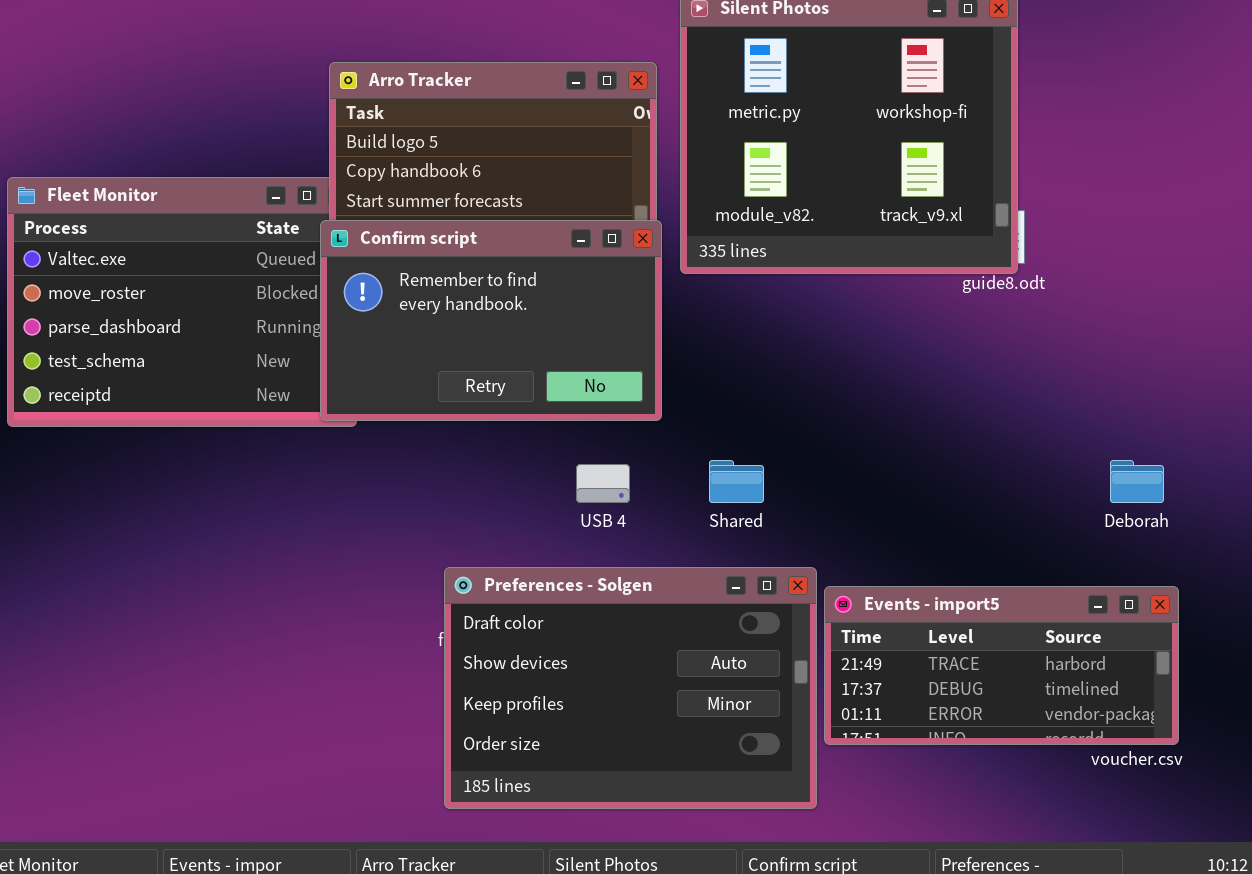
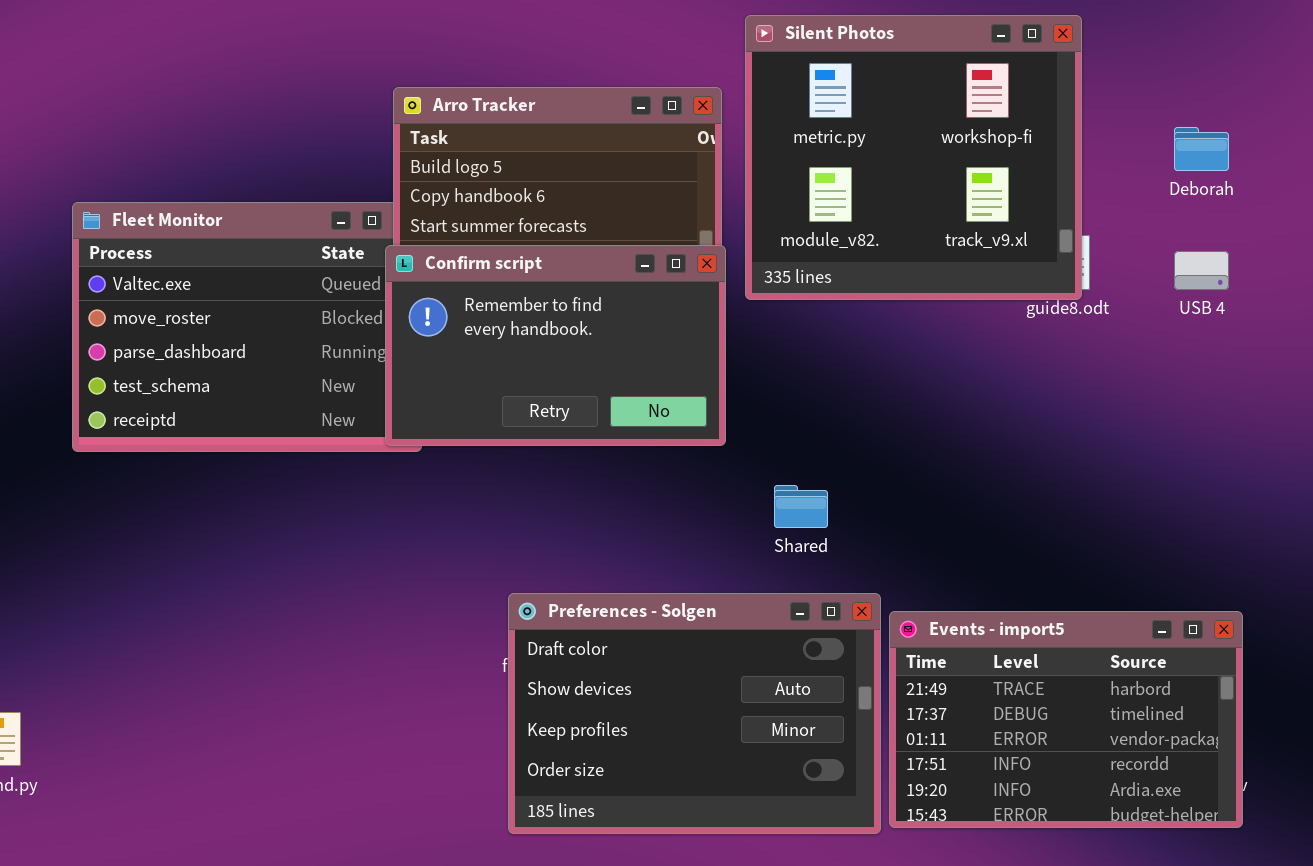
Deborah: [1110,460,1164,503] -> [1174,127,1229,171], moved
USB 4: [576,464,630,503] -> [1174,251,1229,290], moved
Events - import5: [824,586,1179,745] -> [889,611,1243,828], resized

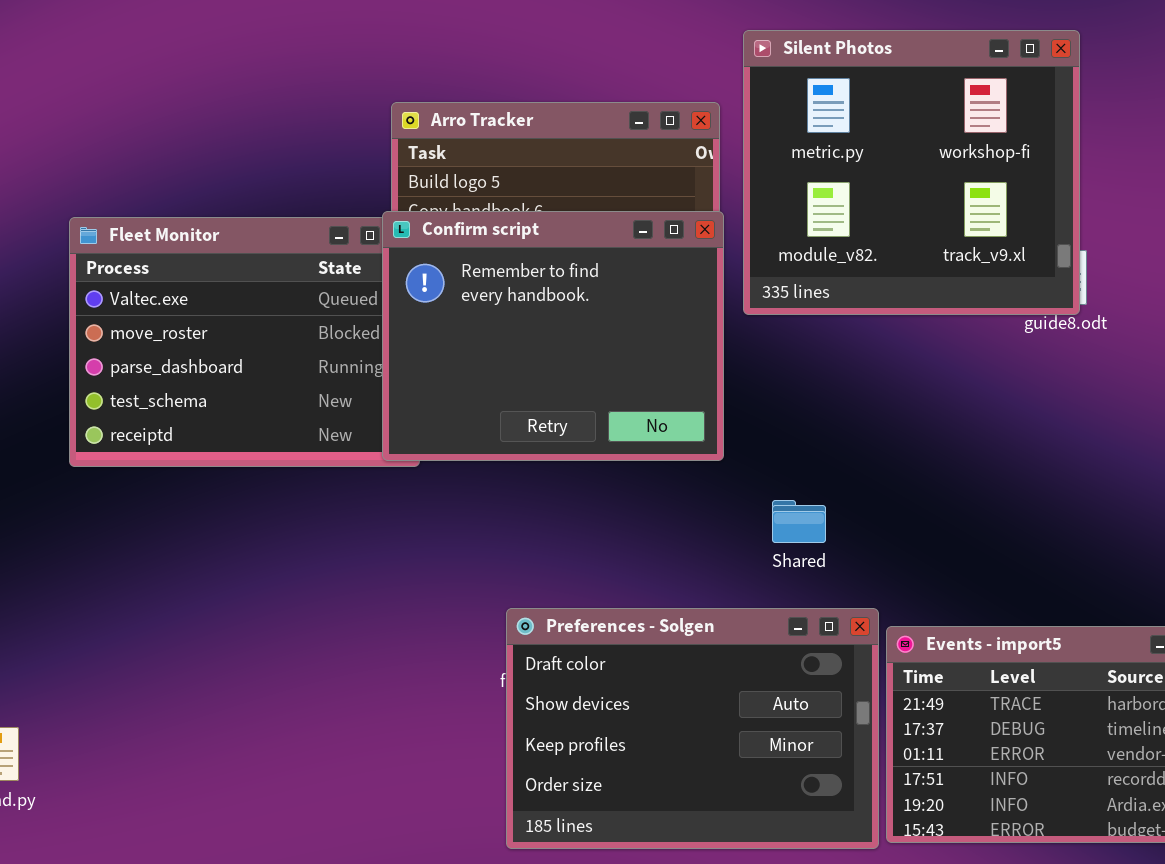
Confirm script: [385,245,726,446] -> [382,211,724,461], resized

